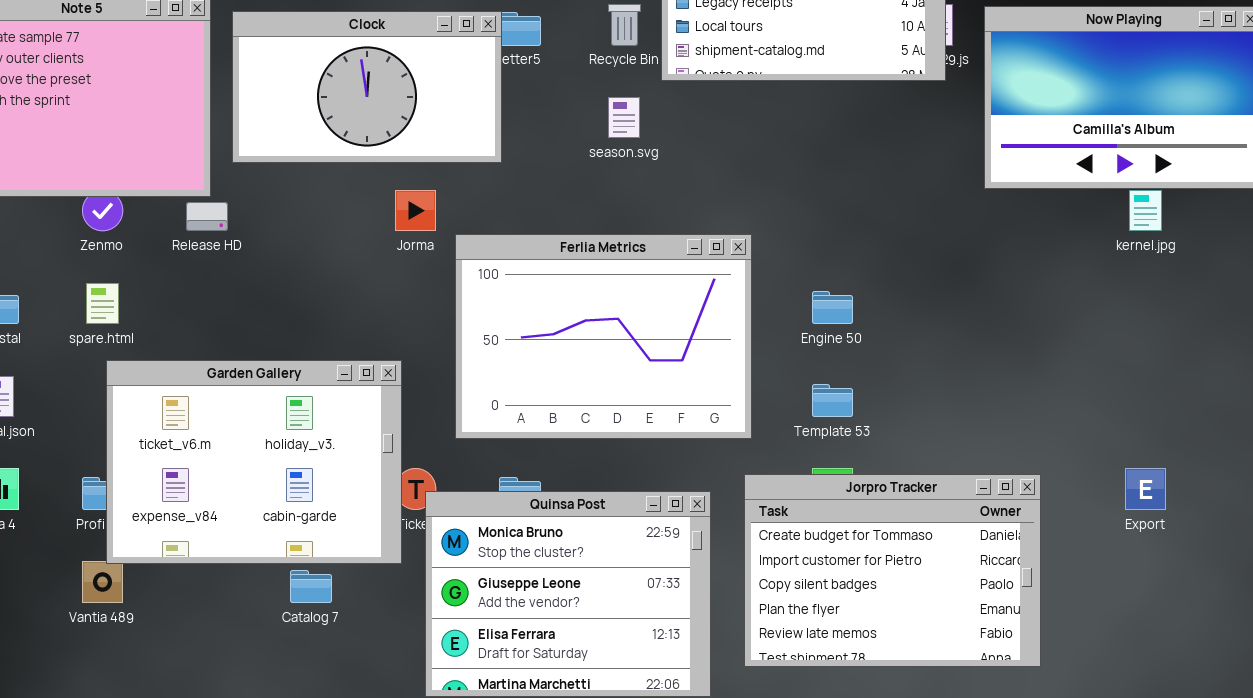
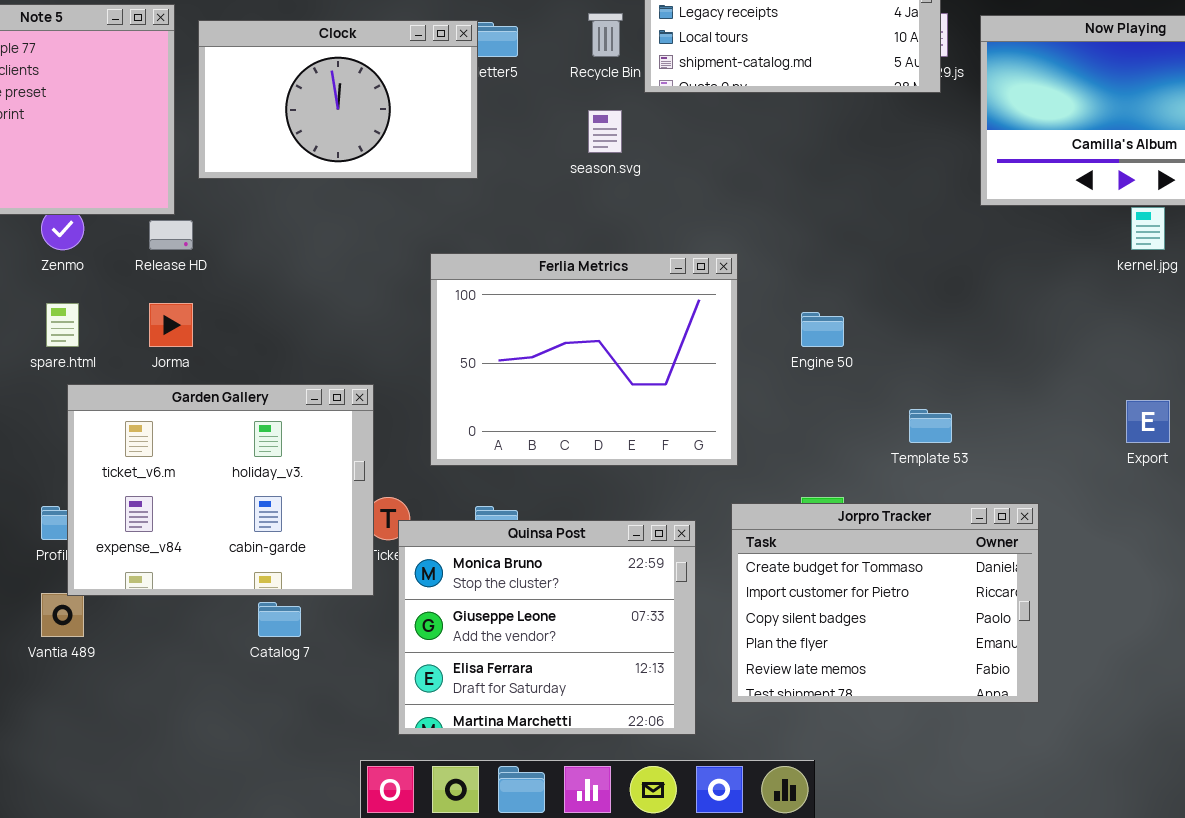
Jorma: [395,190,436,231] -> [149,303,193,347], moved
Template 53: [812,384,853,417] -> [909,409,952,443], moved
Export: [1125,468,1166,510] -> [1126,400,1170,443], moved

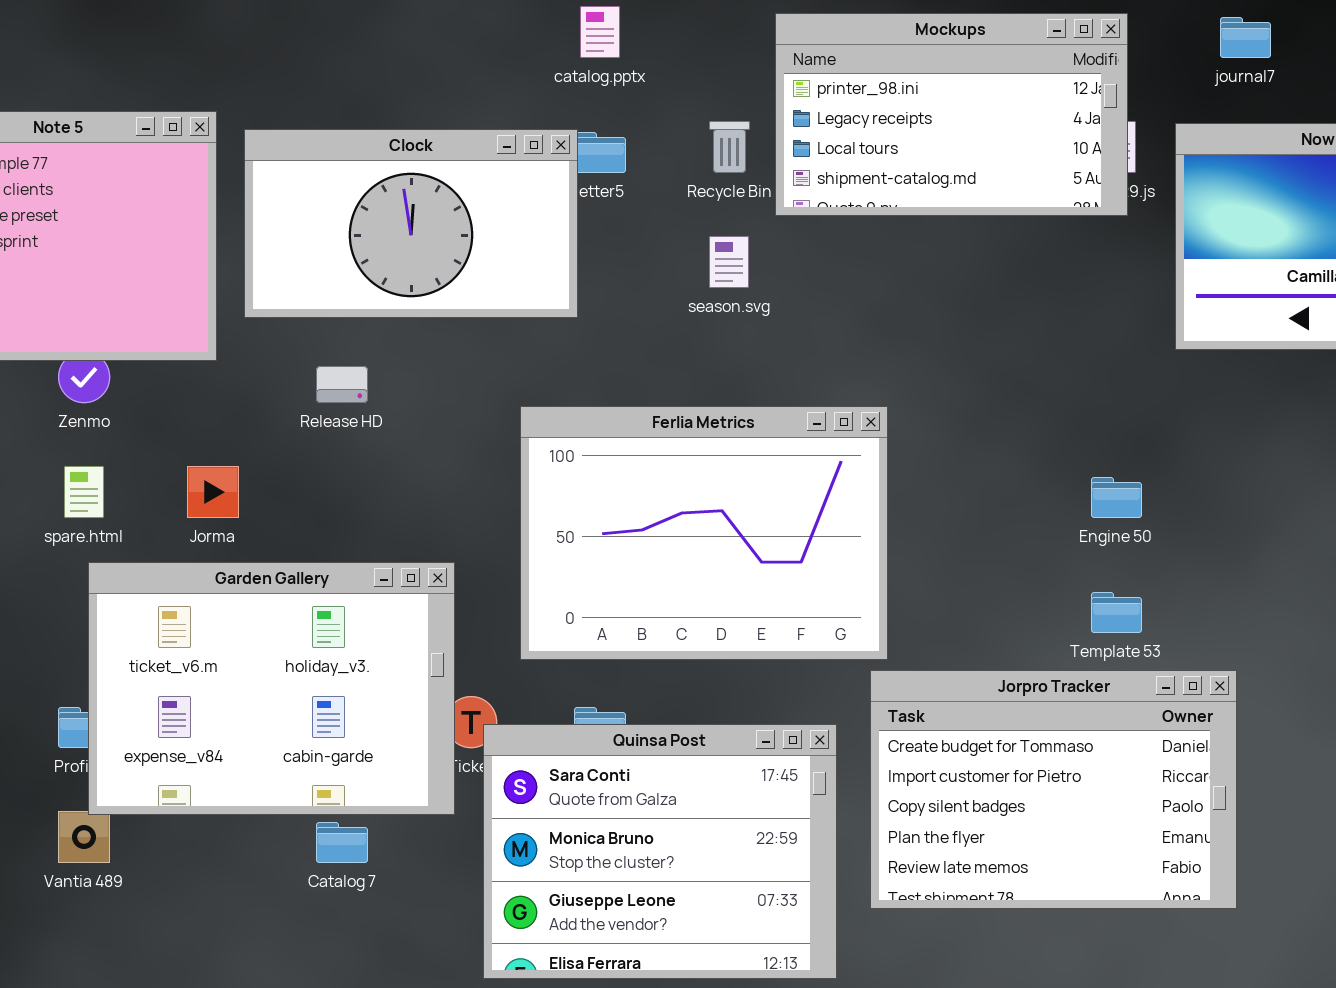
Release HD: [149,220,193,250] -> [316,366,368,403], moved
Engine 50: [801,312,844,347] -> [1091,477,1142,518], moved
Jorpro Tracker: [731,503,1039,703] -> [870,670,1237,909], moved
Quinsa Post: [398,520,696,735] -> [483,724,837,979], scrolled up 1 row

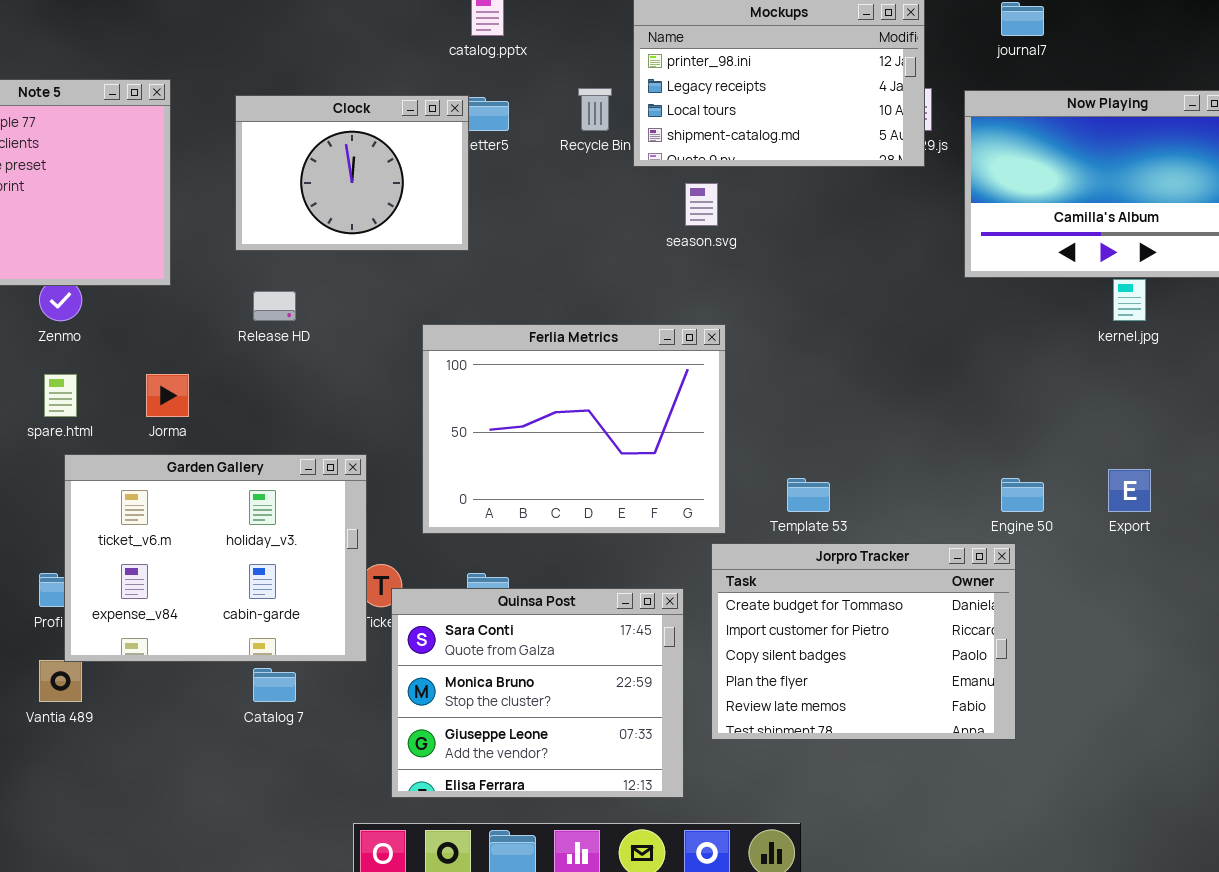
Clock: [244,129,578,318] -> [235,95,469,251], resized
season.svg: [709,236,749,288] -> [685,183,718,226], moved
Engine 50: [1091,477,1142,518] -> [1001,478,1044,512], moved
Template 53: [1091,592,1142,633] -> [787,478,830,512], moved

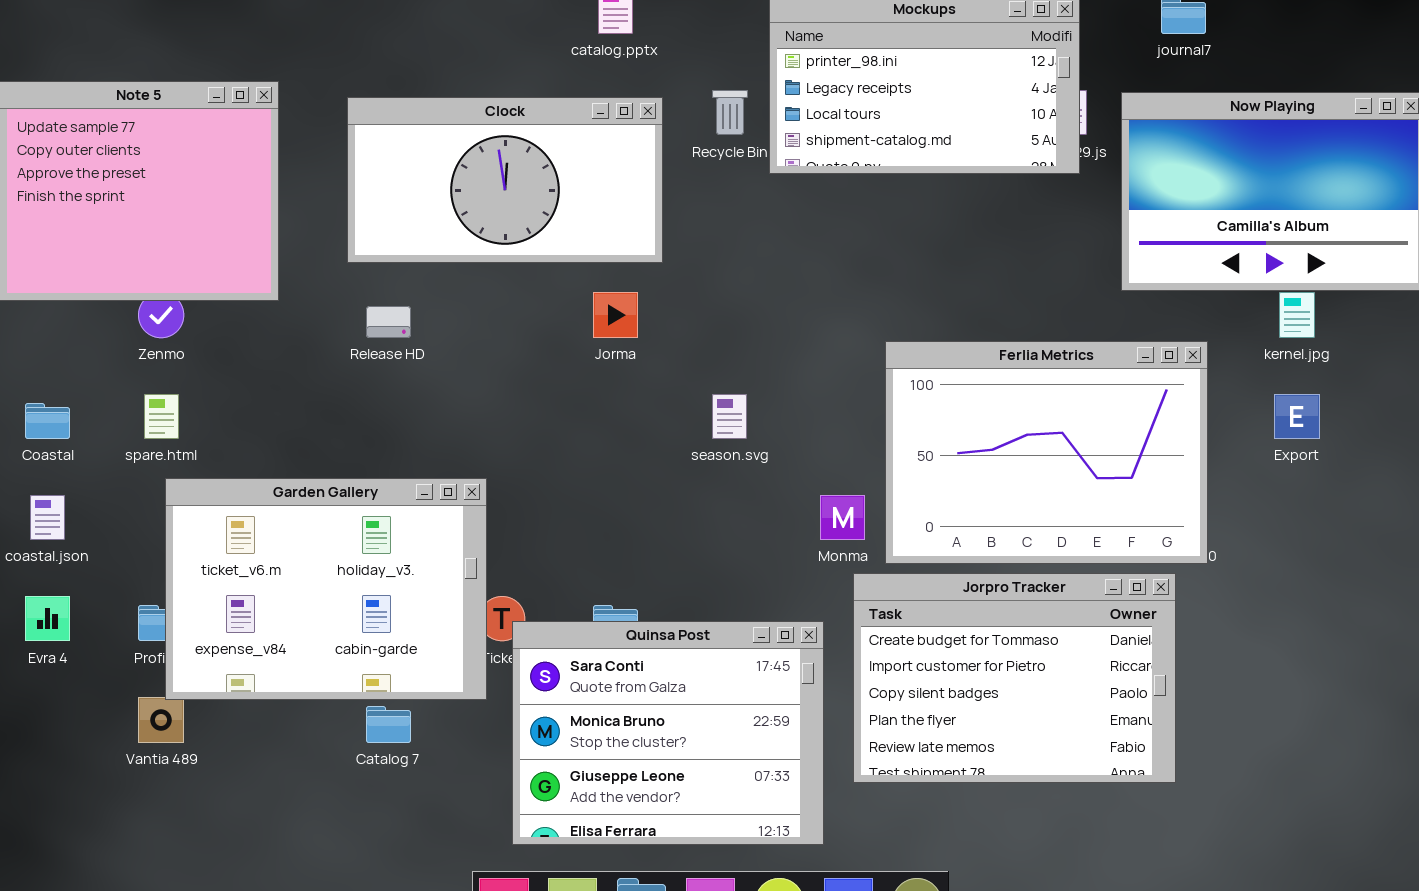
Clock: [235,95,469,251] -> [347,97,663,263], resized
season.svg: [685,183,718,226] -> [712,394,747,439], moved
Ferlia Metrics: [422,324,726,534] -> [885,341,1208,564], moved
Jorma: [146,374,189,417] -> [593,292,638,338], moved
Export: [1108,469,1151,512] -> [1274,394,1320,439], moved

